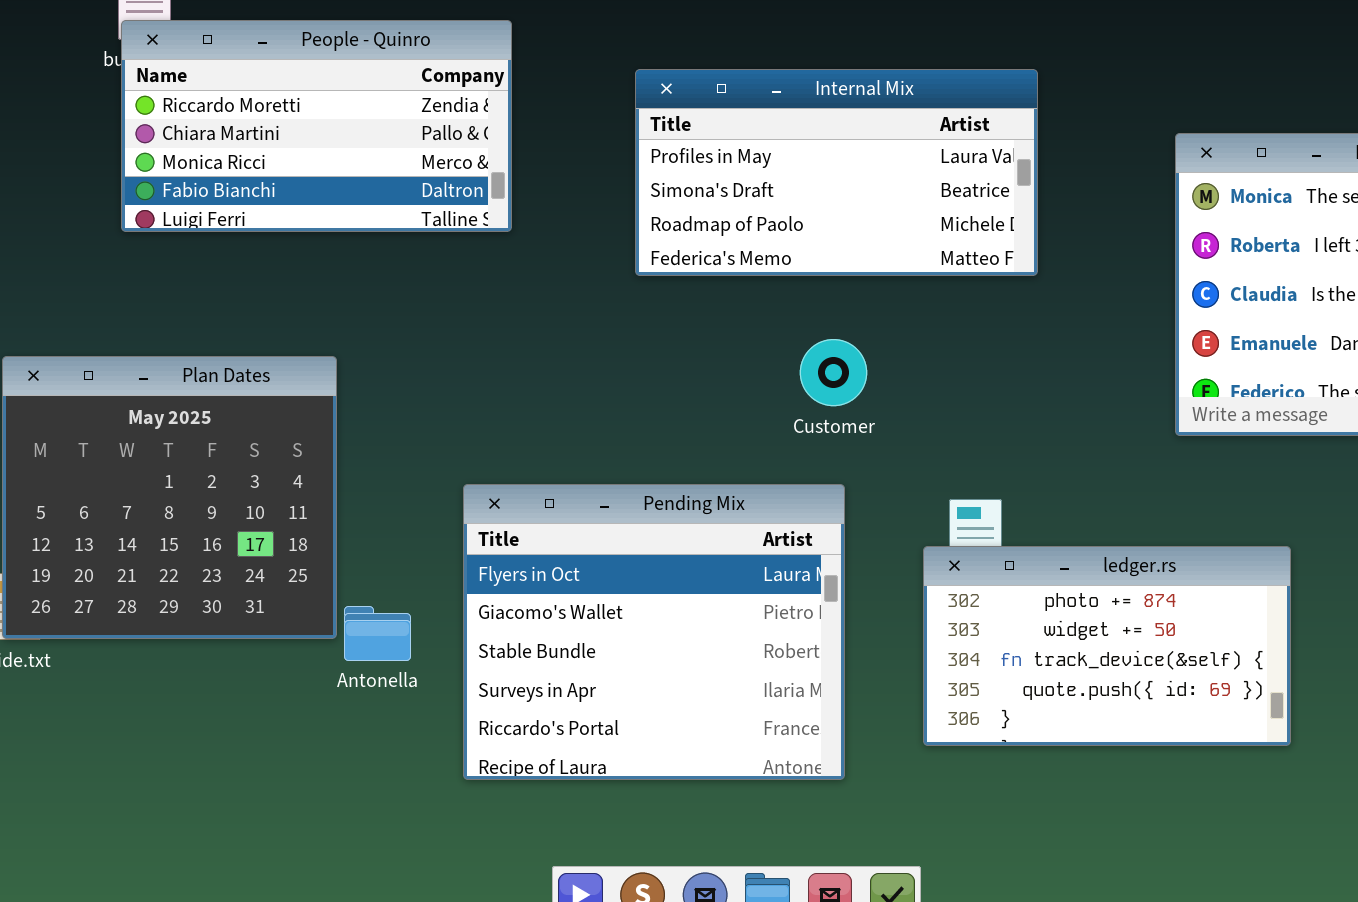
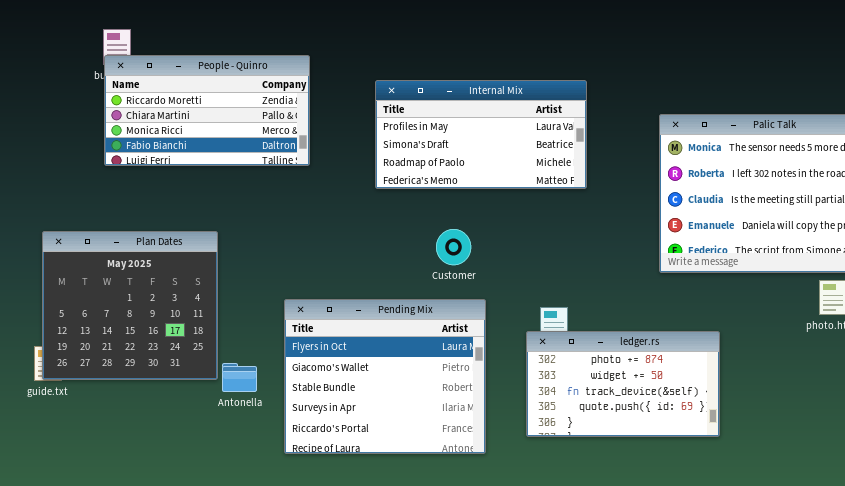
Customer: [800,339,867,406] -> [436,229,471,265], moved

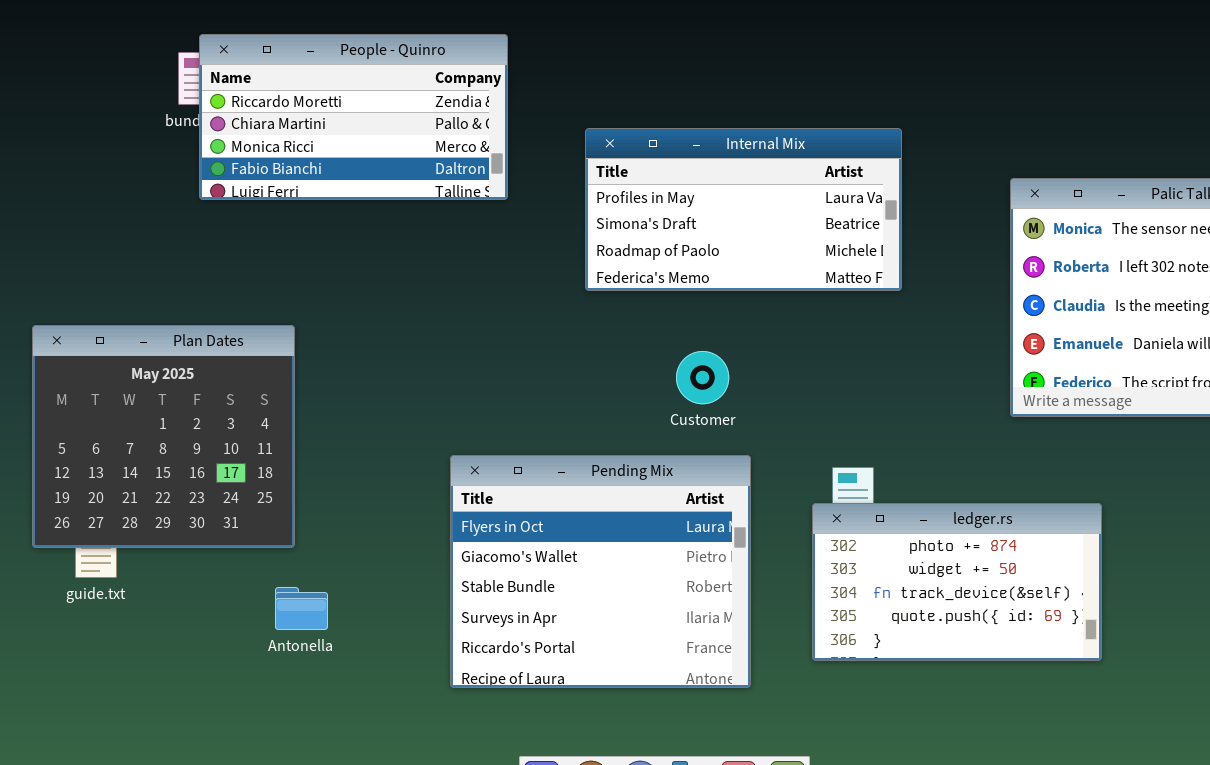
People - Quinro: [104,55,310,166] -> [199,34,508,200], moved
Plan Dates: [42,231,218,380] -> [32,325,295,548], moved
Antonella: [222,363,257,392] -> [275,587,328,630], moved

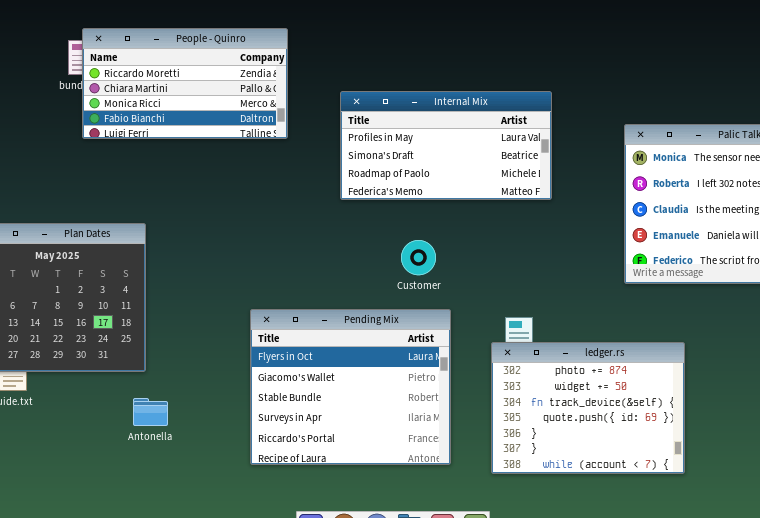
ledger.rs: [812,503,1102,661] -> [491,342,685,474], resized

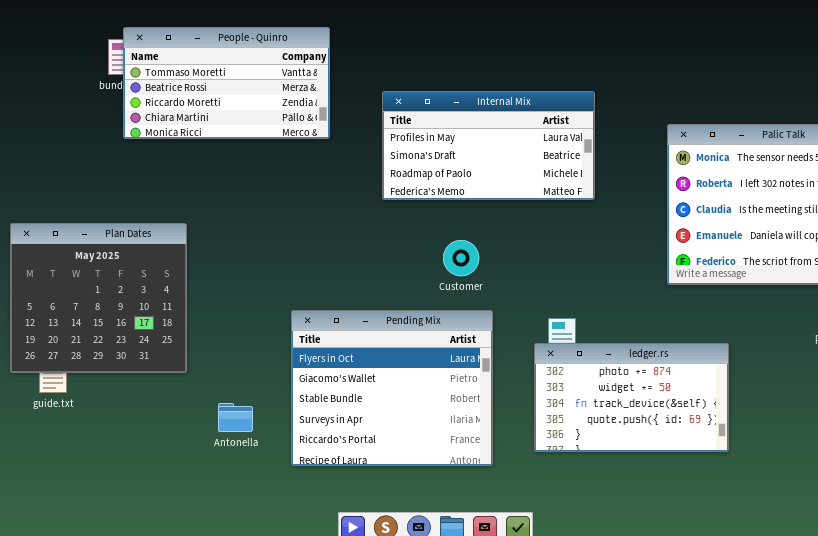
People - Quinro: [82,28,288,139] -> [123,27,330,139], scrolled up 2 rows
ledger.rs: [491,342,685,474] -> [534,343,729,452], resized
Antonella: [133,398,168,426] -> [218,403,253,432], moved

